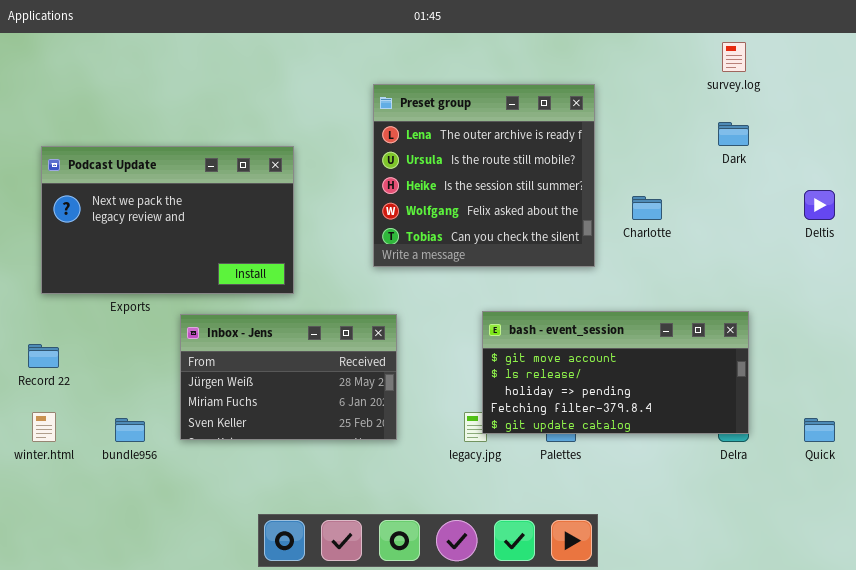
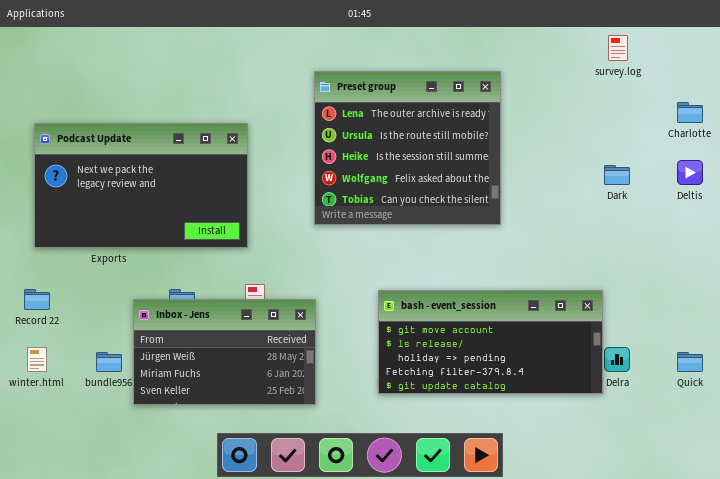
Dark: [718,122,749,146] -> [604,165,630,185], moved
Charlotte: [632,196,662,220] -> [677,102,703,123], moved
bash - event_session: [482,311,749,434] -> [378,290,603,394], moved
Inbox - Jens: [180,314,397,440] -> [133,299,316,405], moved

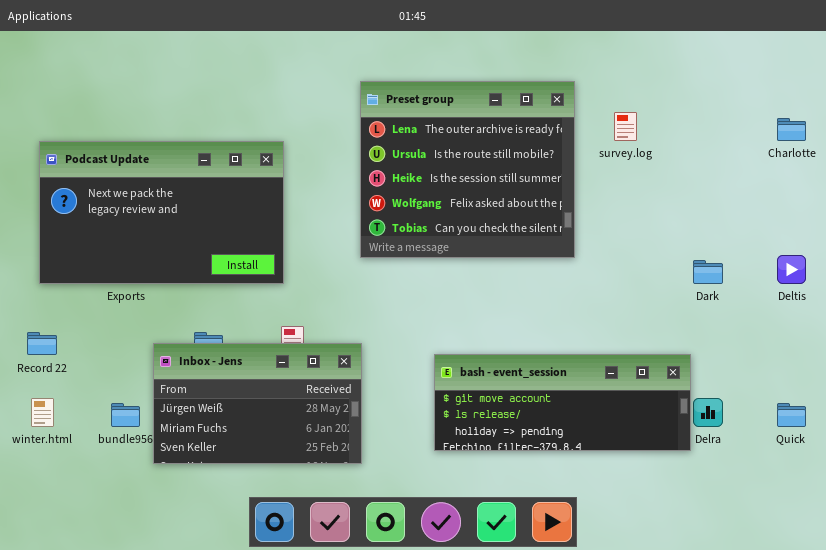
survey.log: [608,35,628,61] -> [614,112,637,141], moved
Deltis: [677,160,703,185] -> [777,255,806,284], moved
Dark: [604,165,630,185] -> [693,260,723,284], moved
bash - event_session: [378,290,603,394] -> [434,354,691,451], resized

